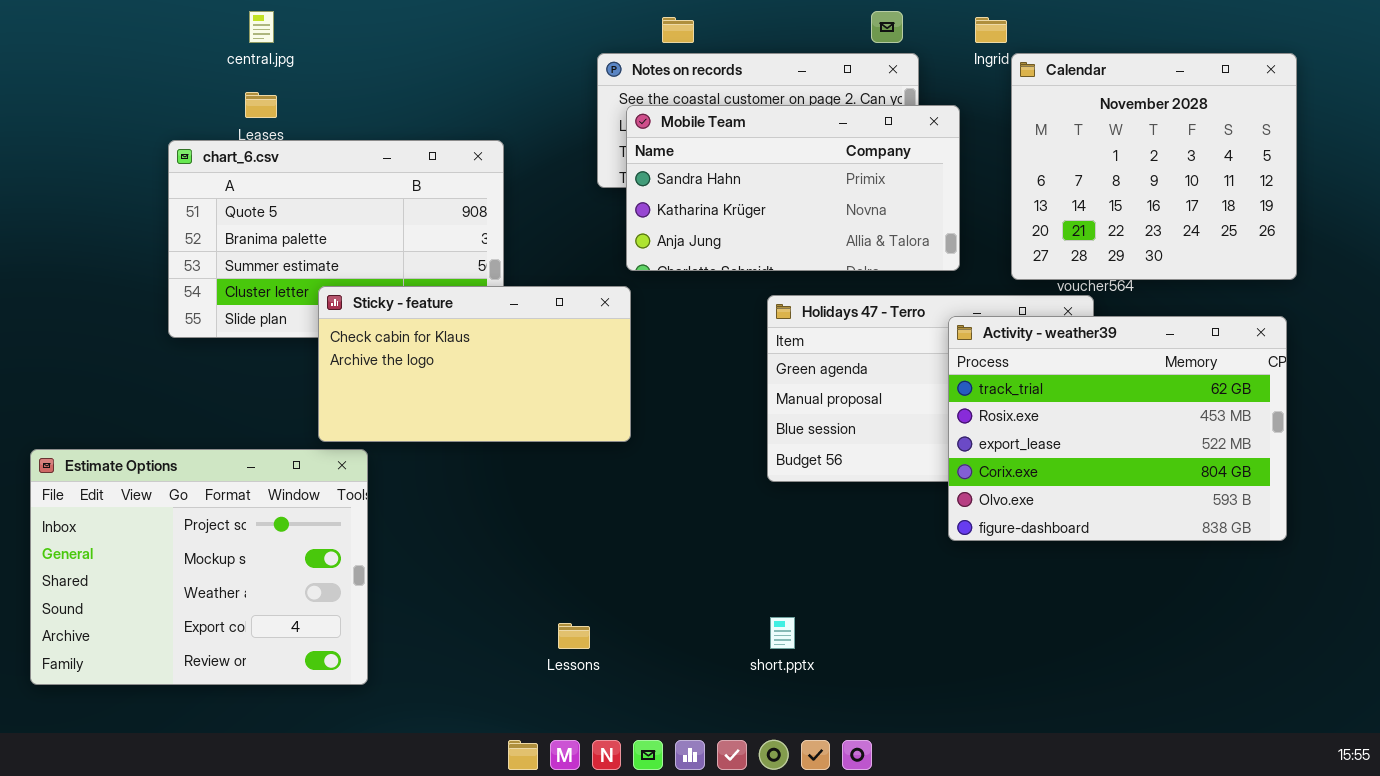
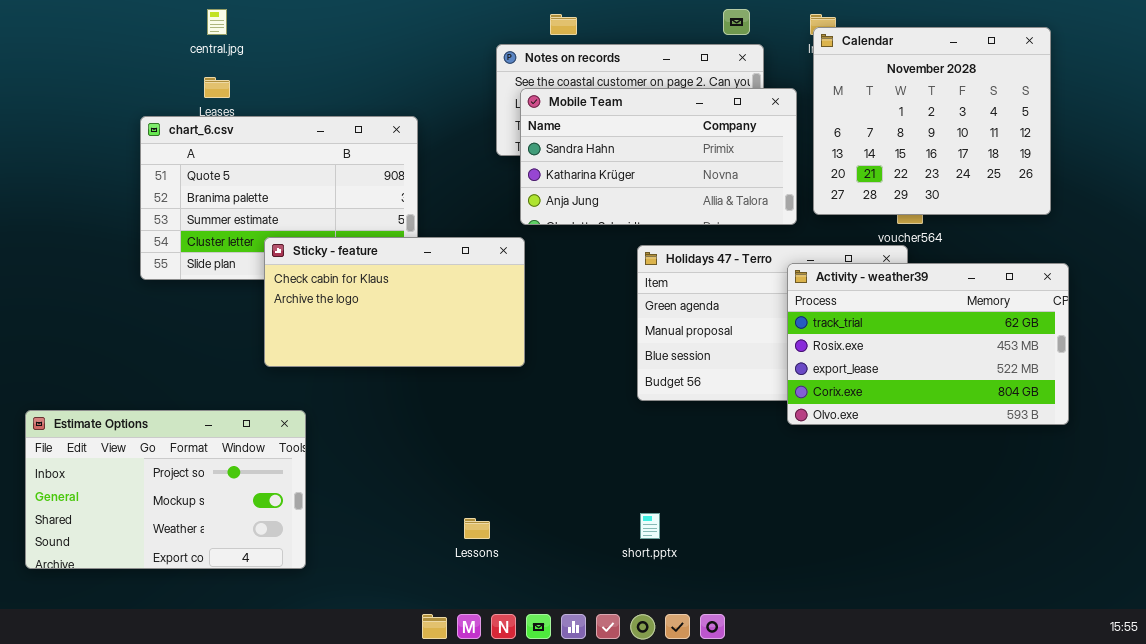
Calendar: [1011,53,1297,280] -> [813,27,1051,215], moved
Activity - weather39: [948,316,1287,541] -> [787,263,1069,425], resized
Estimate Options: [30,449,368,685] -> [25,410,306,569], resized

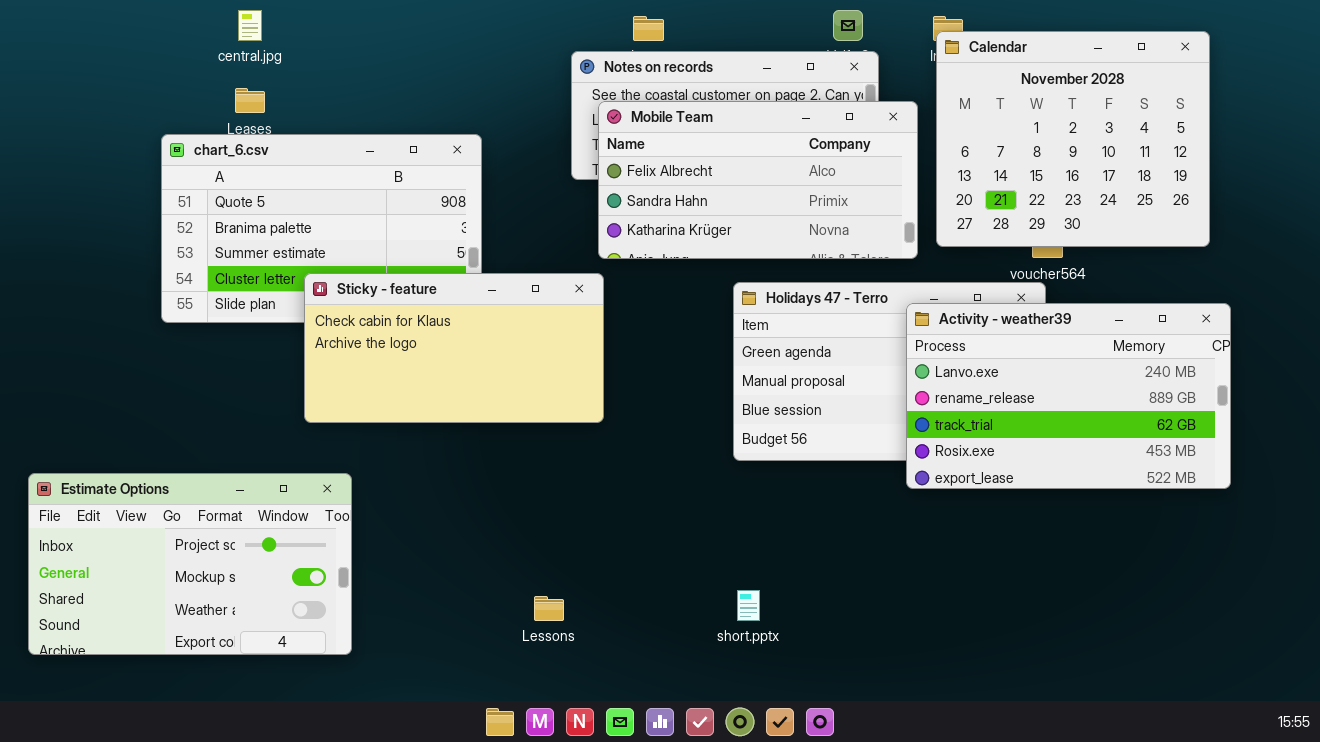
Mobile Team: [520,88,797,225] -> [598,101,918,259], scrolled up 1 row
Activity - weather39: [787,263,1069,425] -> [906,303,1231,489], scrolled up 2 rows

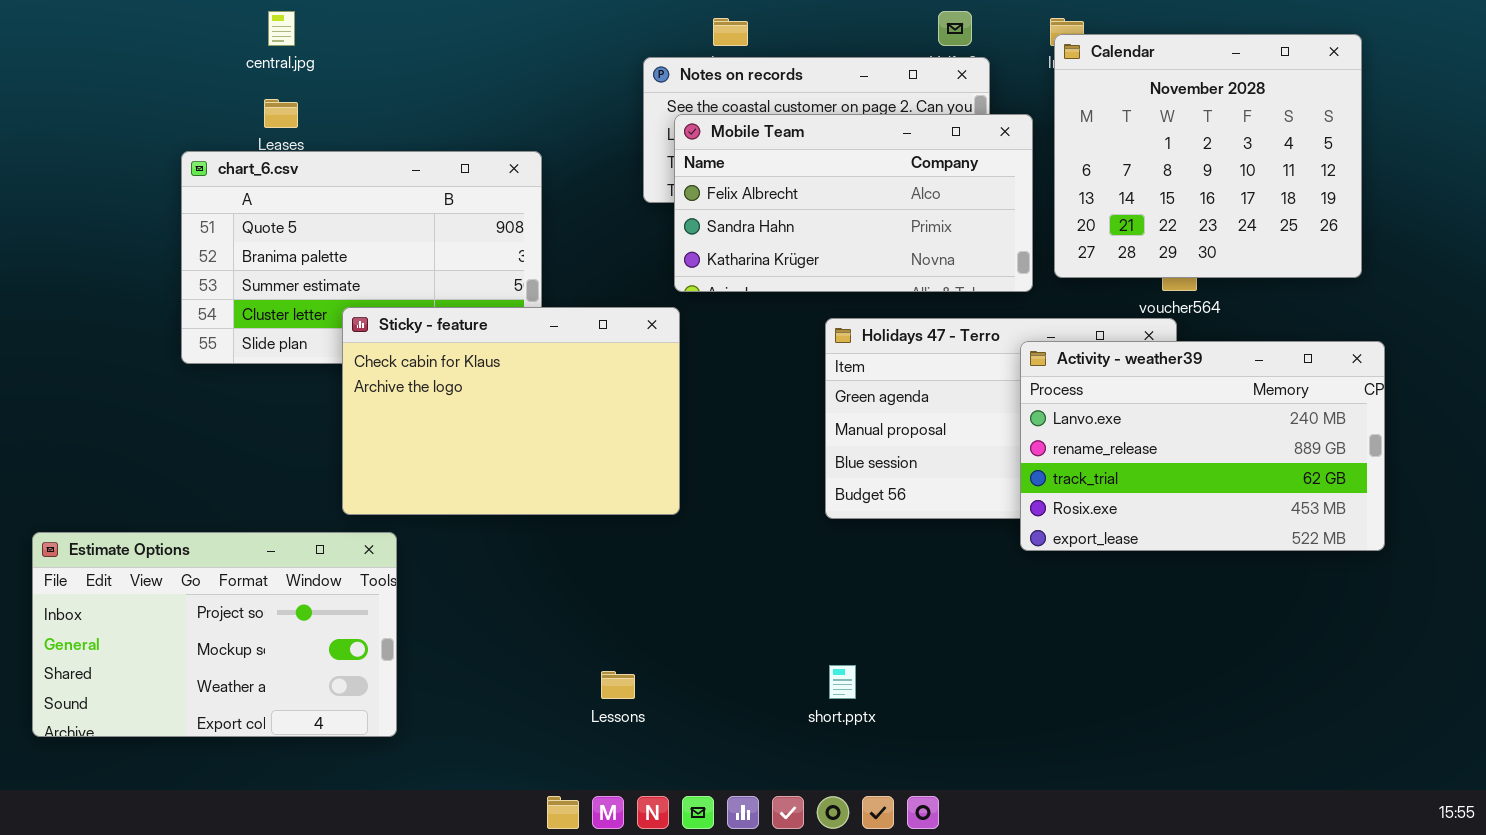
Sticky - feature: [304,273,604,423] -> [342,307,680,515], resized

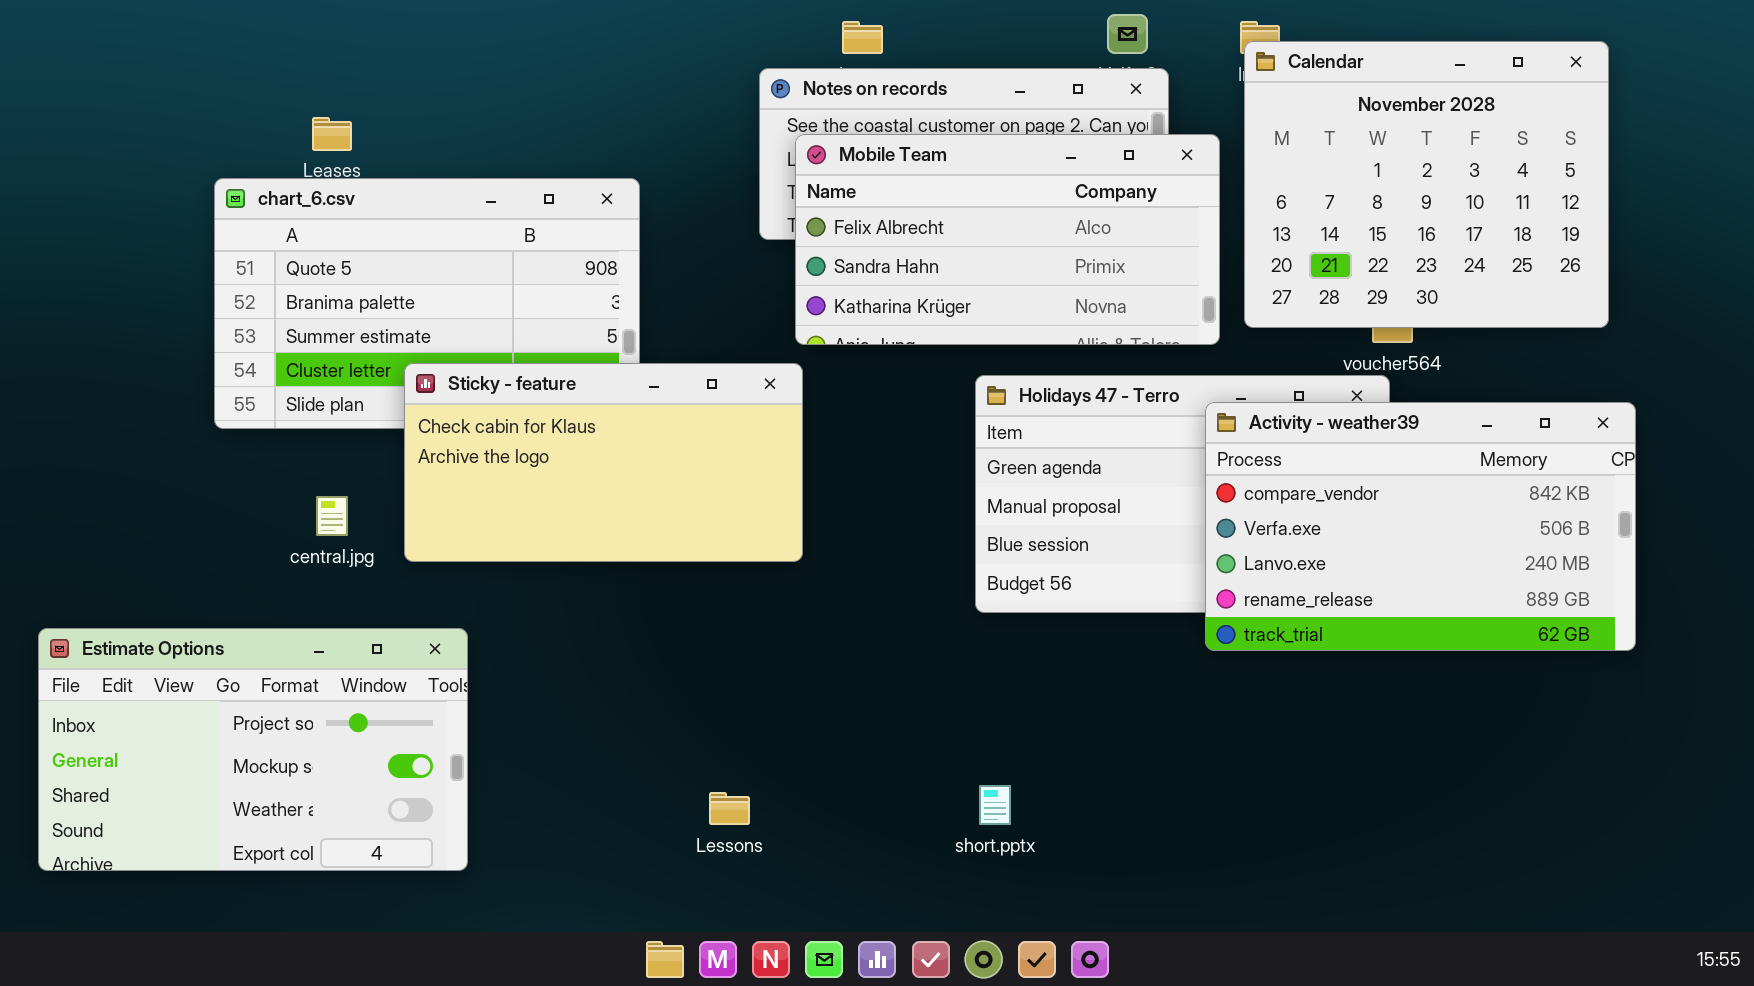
central.jpg: [268,11,295,46] -> [316,496,348,536], moved
Sticky - feature: [342,307,680,515] -> [404,363,803,562], resized
Activity - weather39: [1020,341,1385,551] -> [1205,402,1636,651], scrolled up 2 rows

